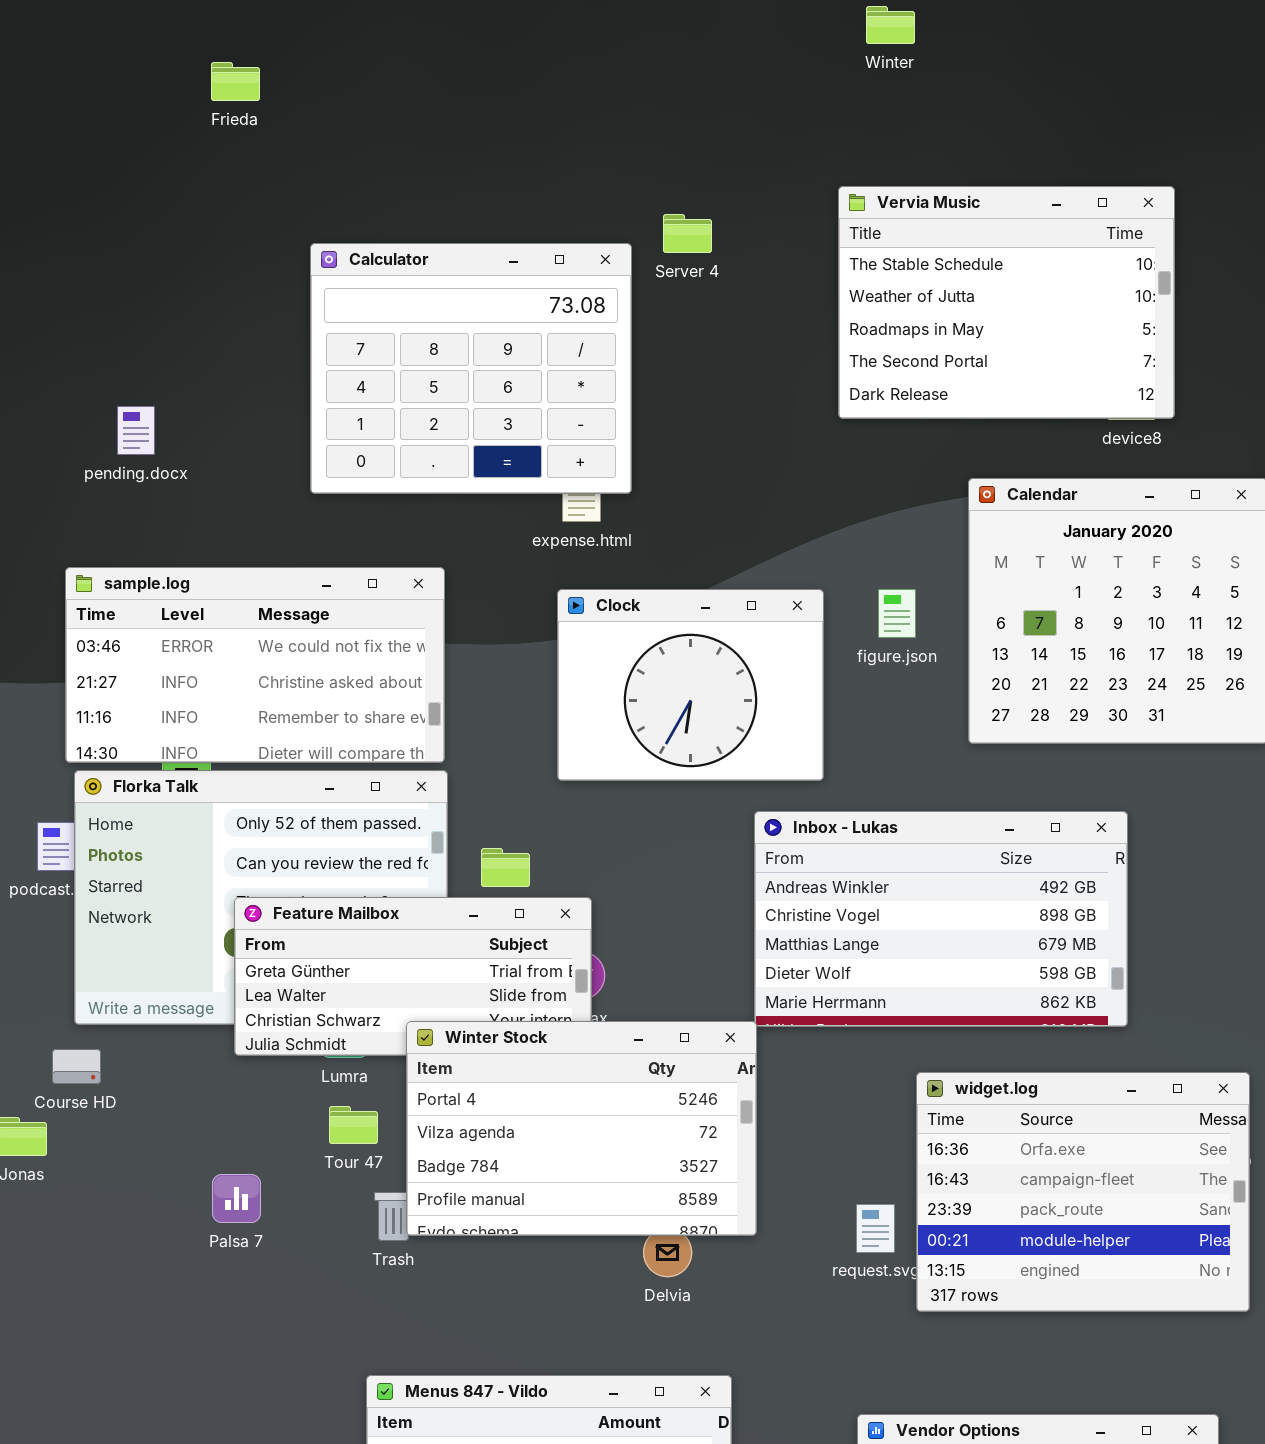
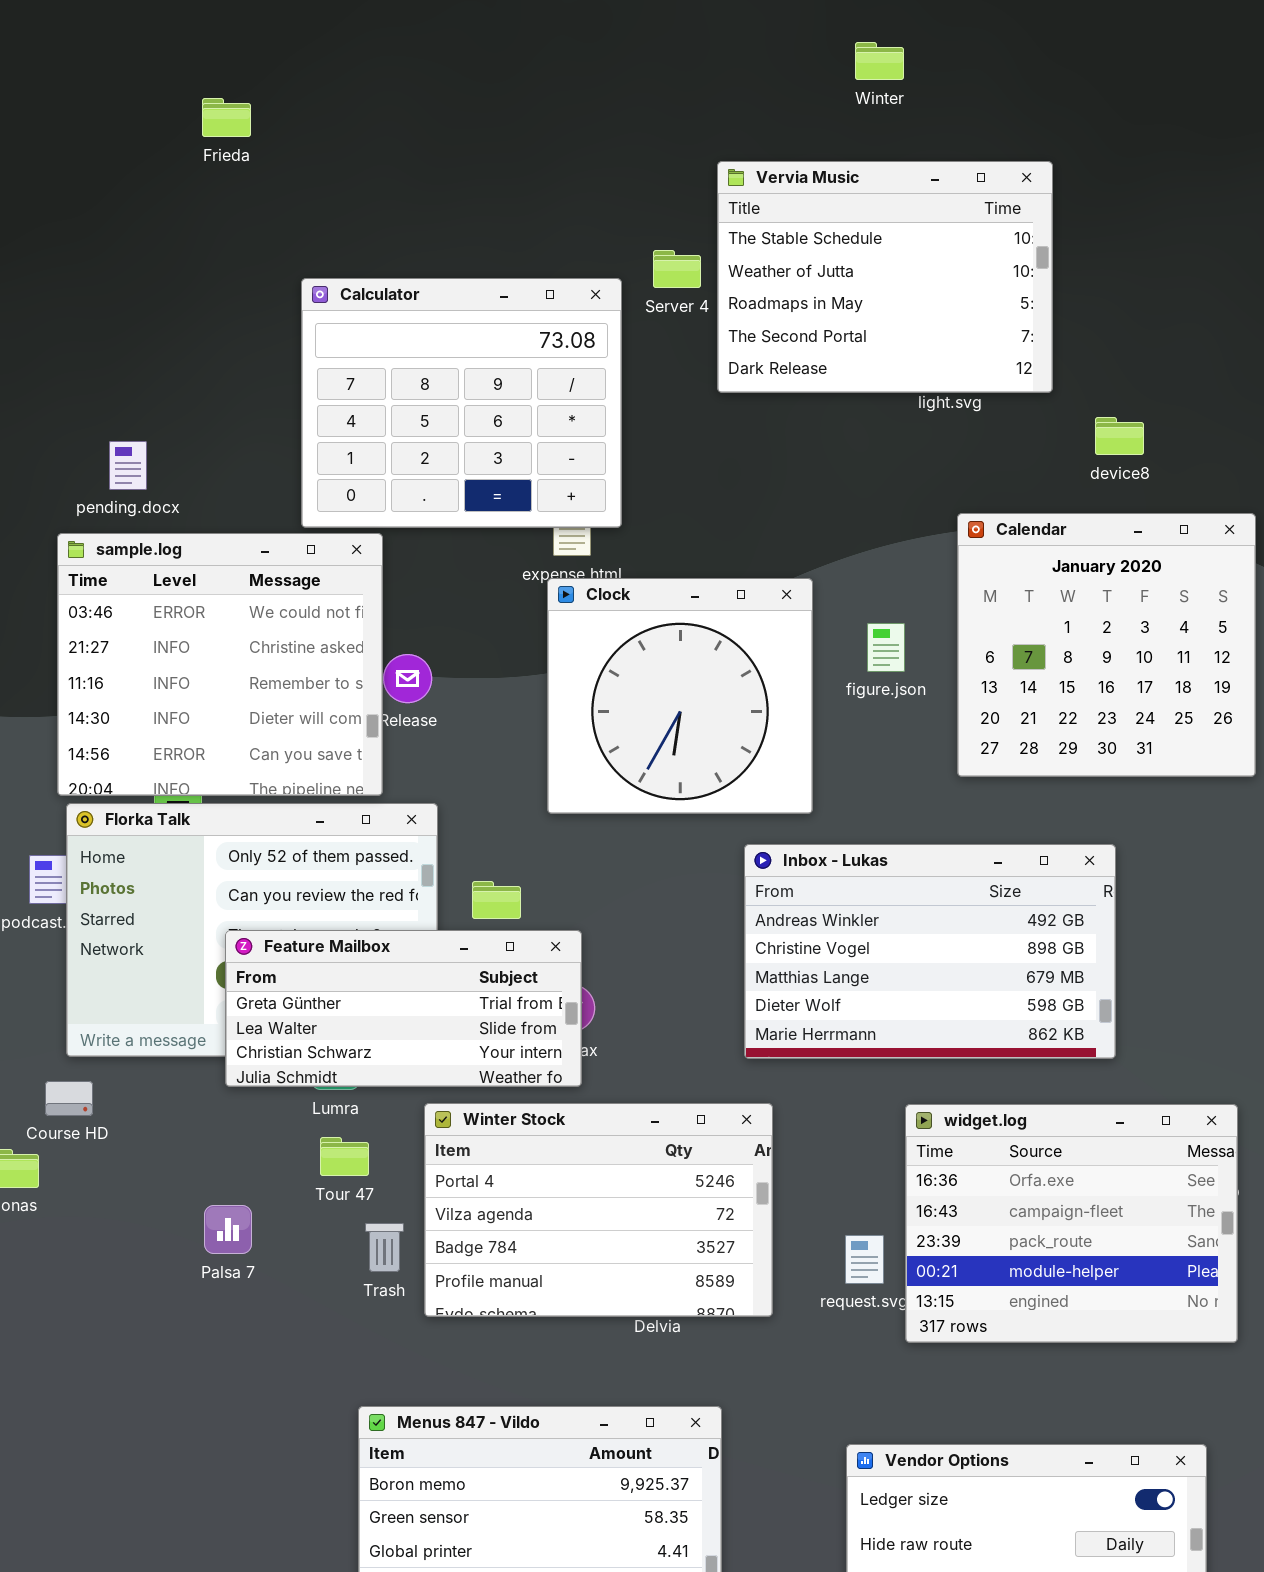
Vervia Music: [838,186,1175,419] -> [717,161,1053,393], moved
sample.log: [65,567,445,763] -> [57,533,383,796], resized
Clock: [557,589,824,781] -> [547,578,813,814], resized
Winter Stock: [406,1021,757,1236] -> [424,1103,773,1317], moved

